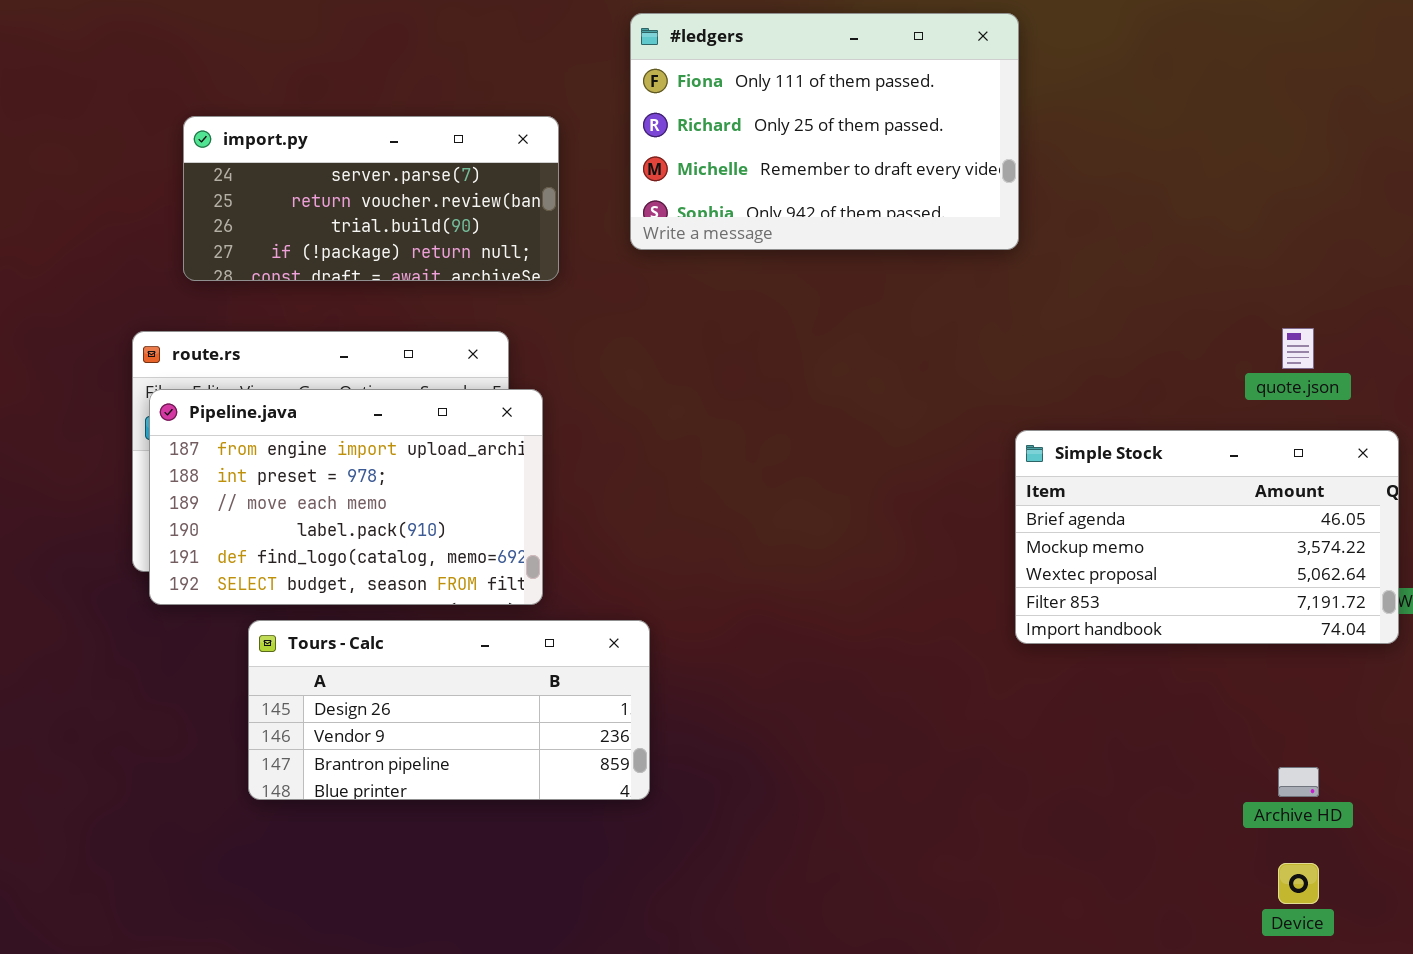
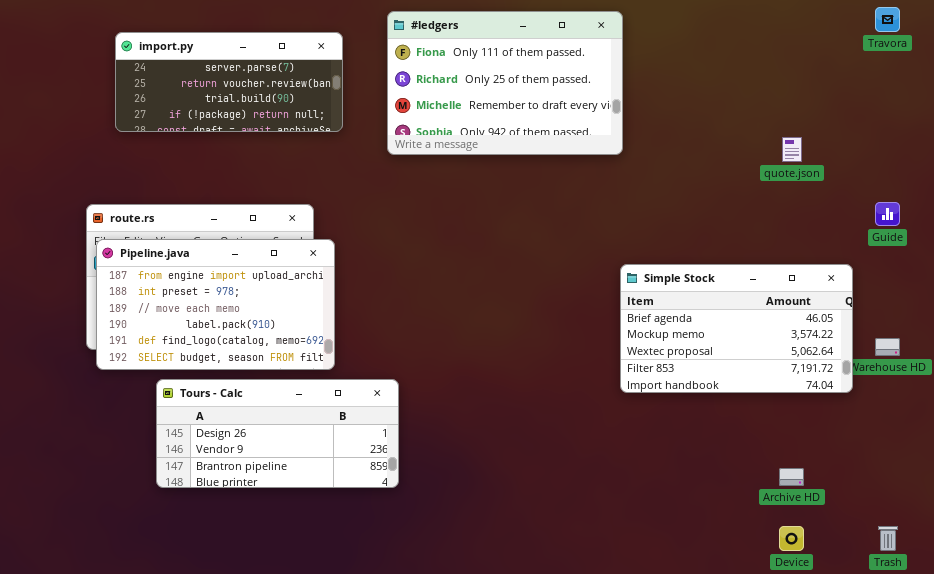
import.py: [183,116,559,281] -> [115,32,343,132], moved
quote.json: [1282,328,1314,369] -> [782,137,802,162], moved

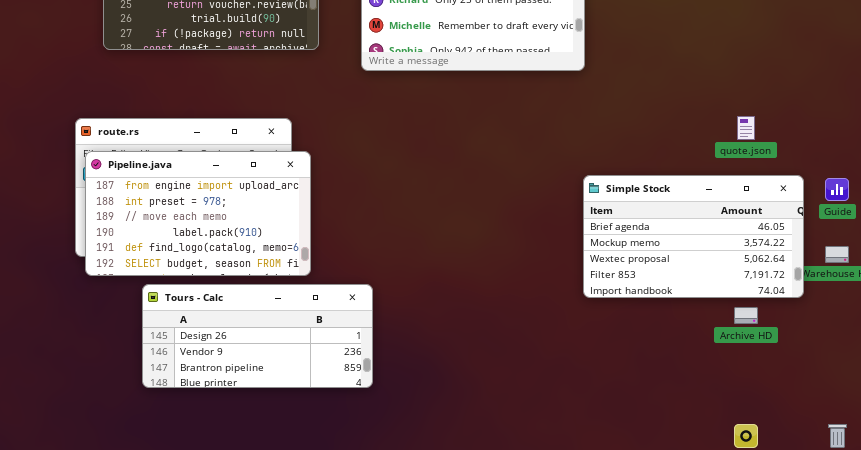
quote.json: [782,137,802,162] -> [737,116,755,140], moved
Guide: [875,202,900,226] -> [825,178,849,201], moved
Archive HD: [779,468,804,486] -> [734,307,758,324], moved

